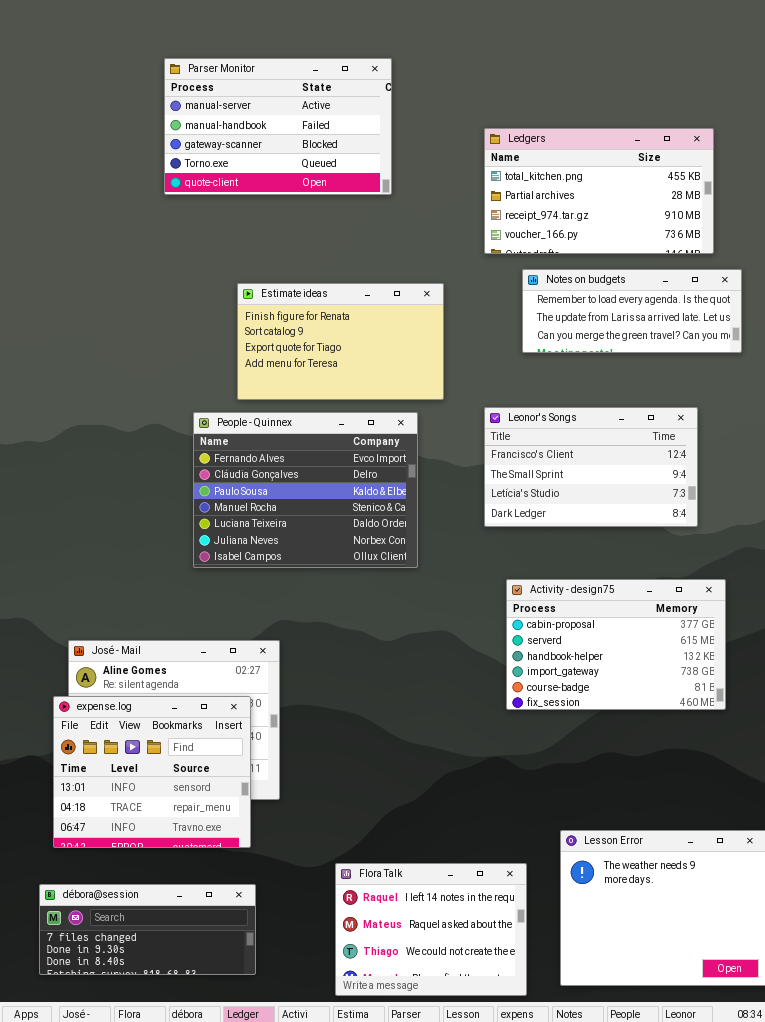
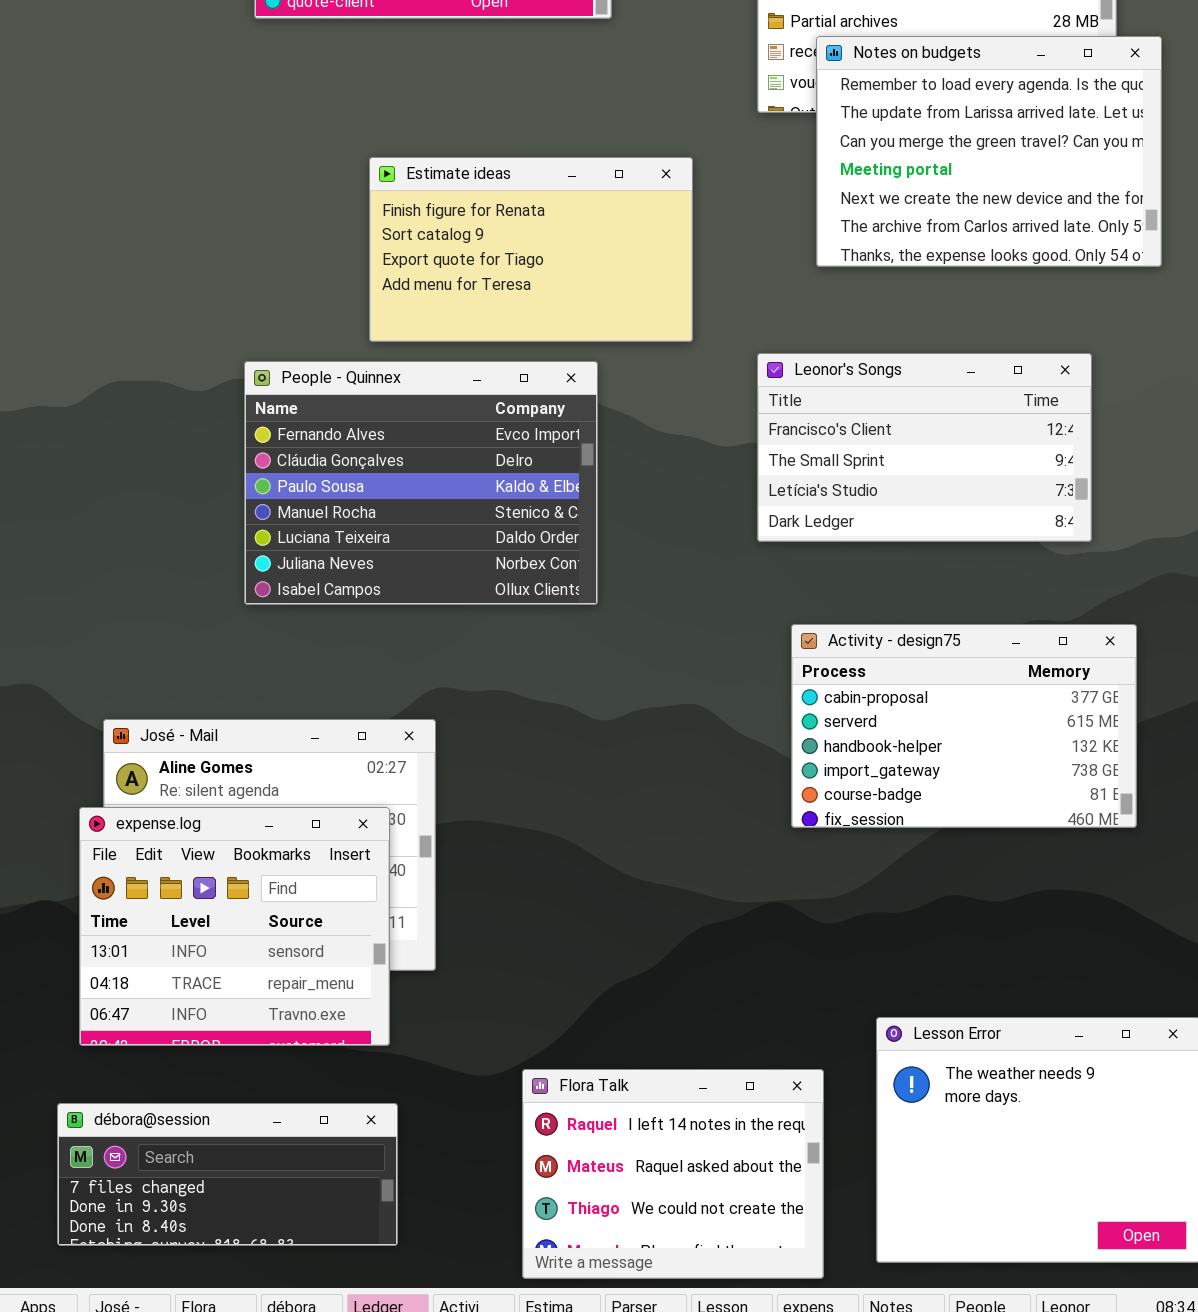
Notes on budgets: [522,269,742,353] -> [816,36,1162,267], resized
People - Quinnex: [193,412,418,568] -> [244,361,598,605], moved

